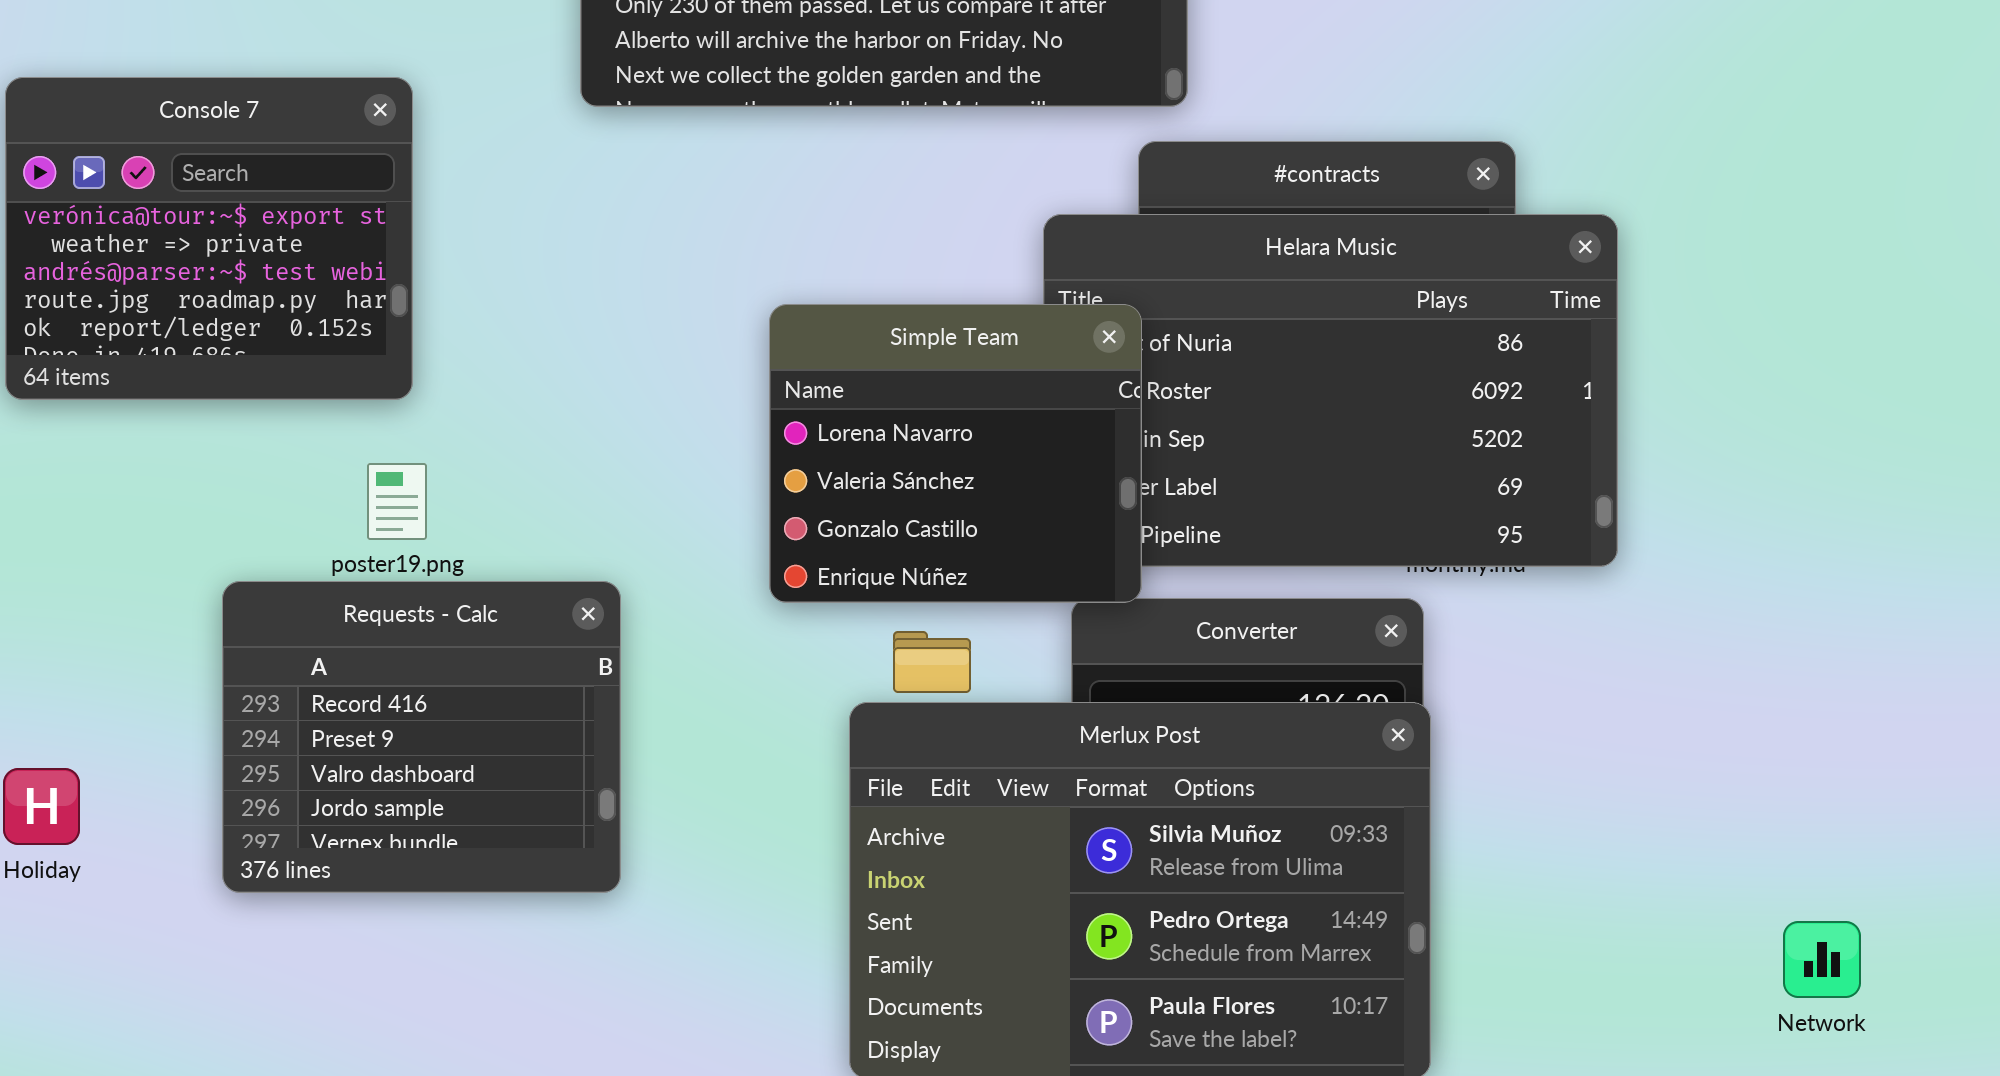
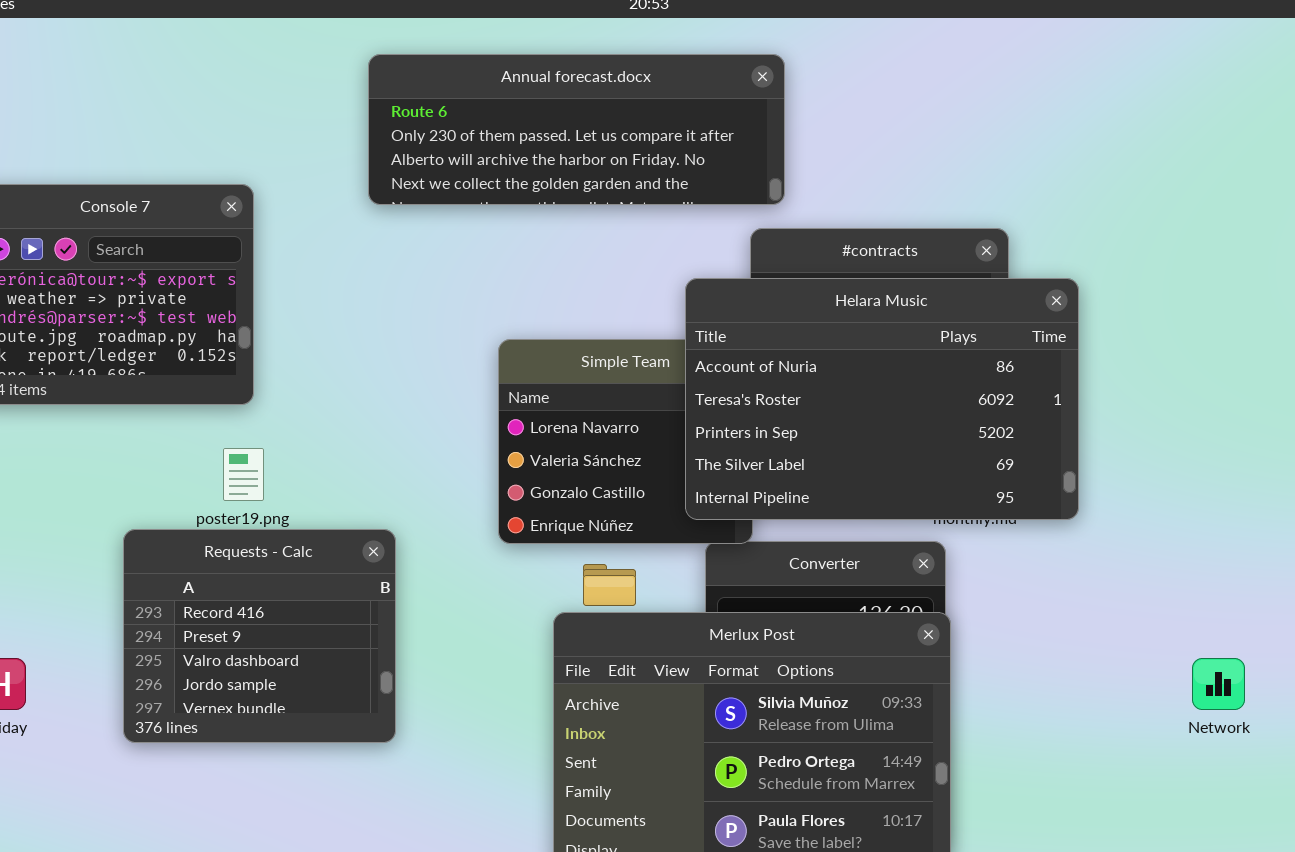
Helara Music: [1043,214,1618,567] -> [685,278,1079,520], raised
Network: [1783,921,1861,998] -> [1192,658,1245,710], moved

